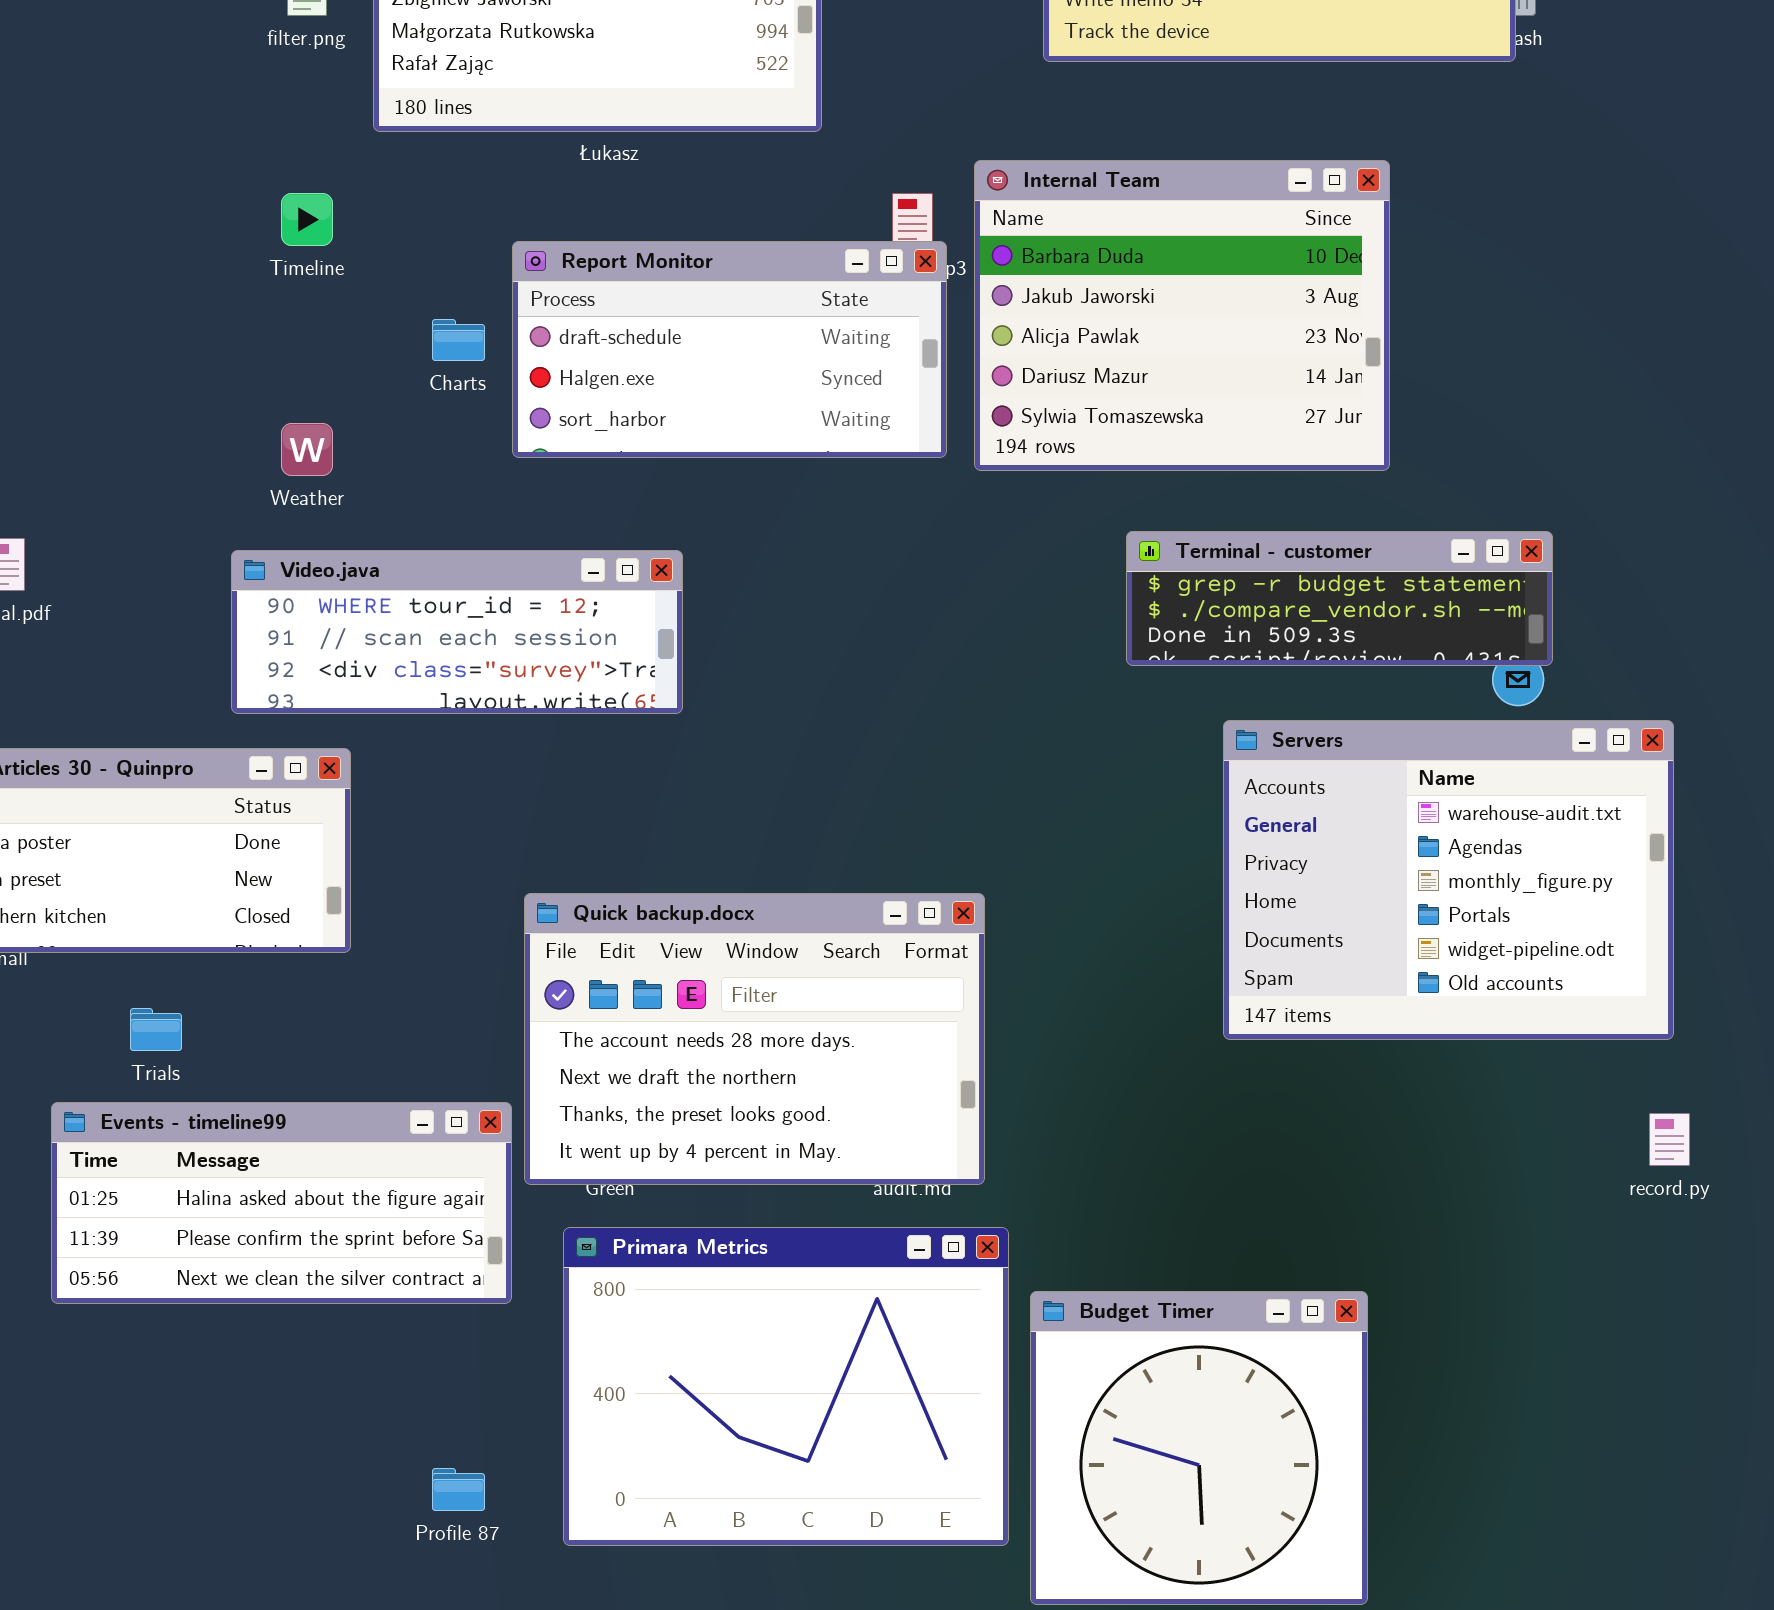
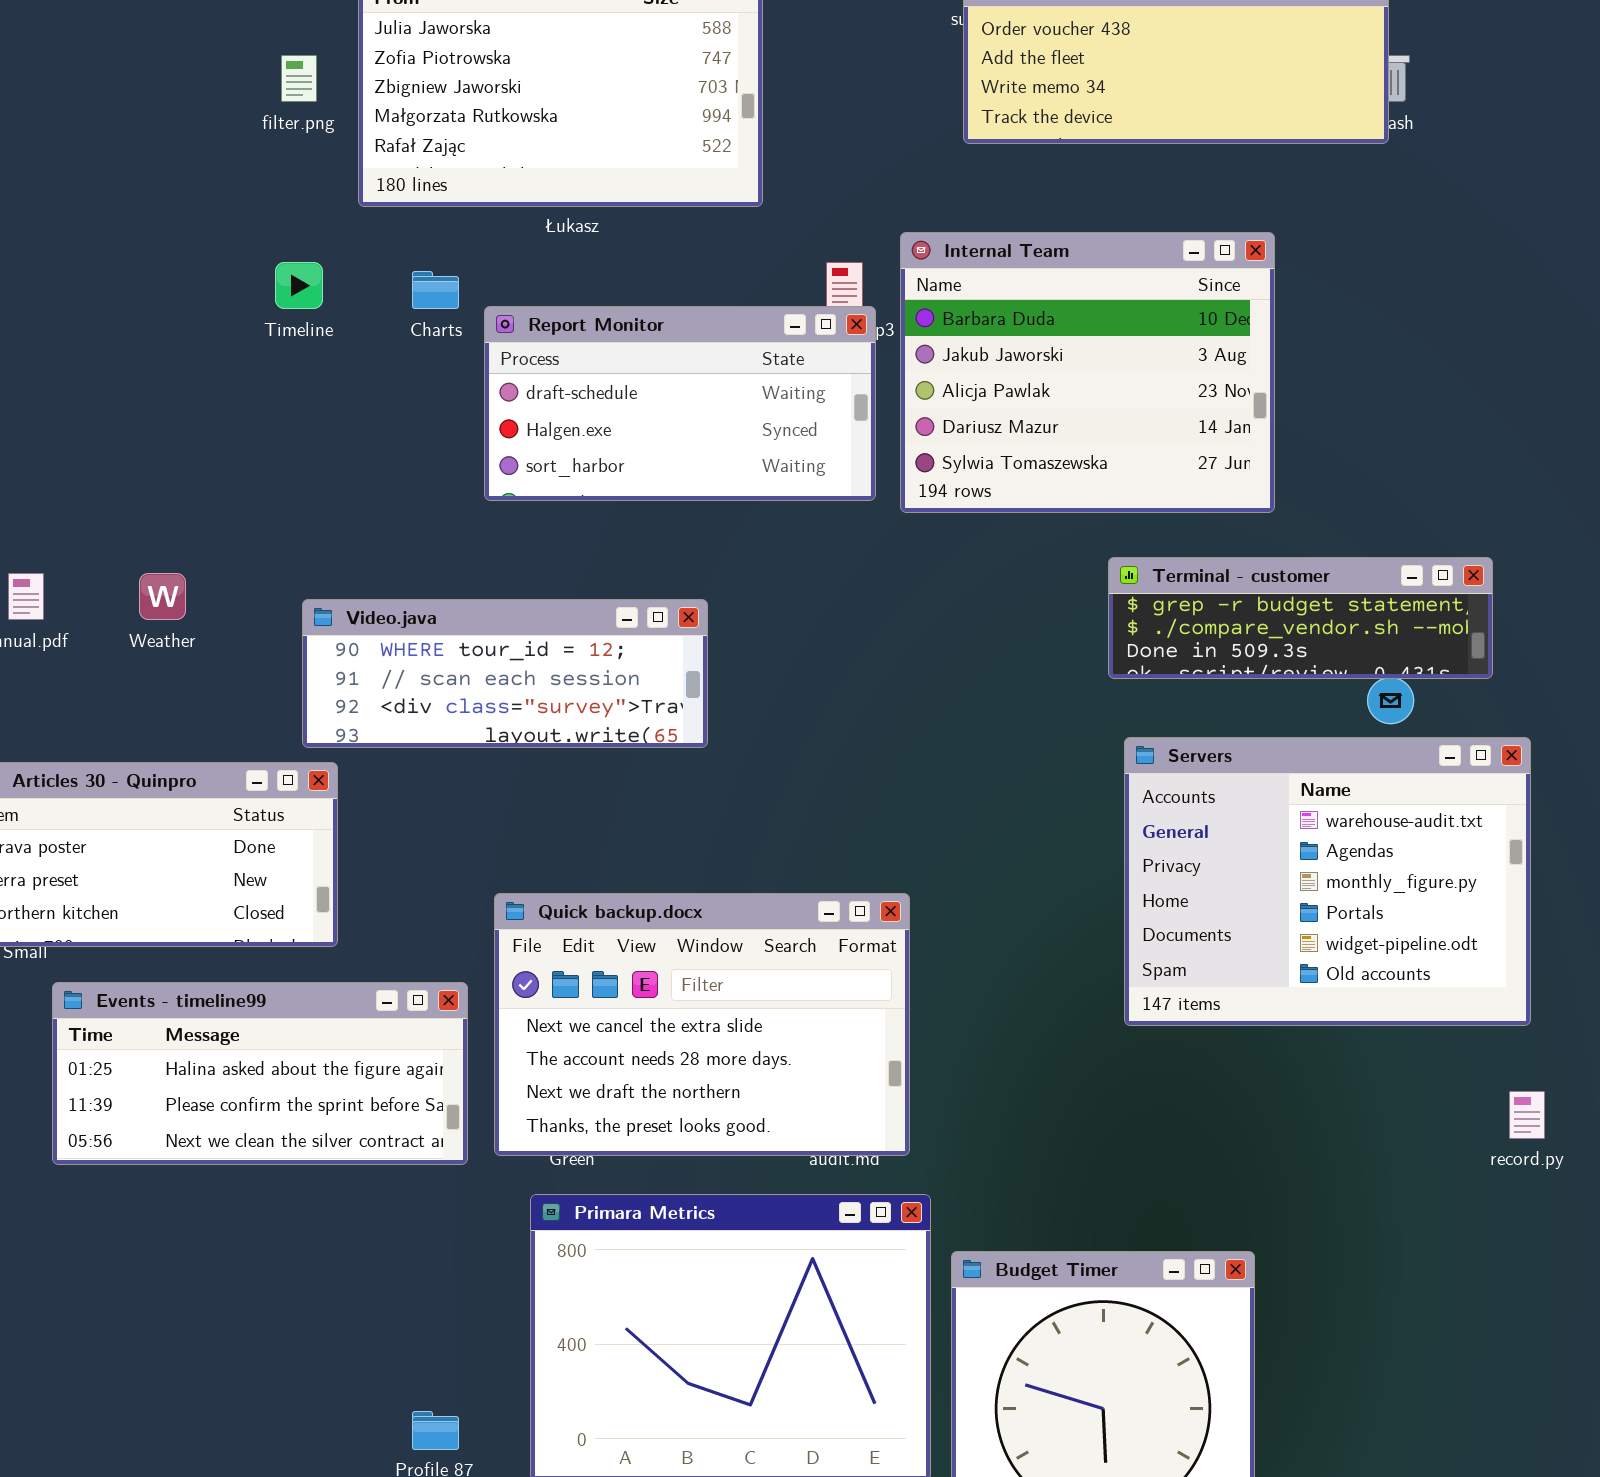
Charts: [432,319,485,361] -> [412,271,459,309], moved
Weather: [281,423,333,476] -> [139,573,186,620], moved
Terminal - customer: [1126,531,1553,666] -> [1108,557,1493,679], moved
Video.java: [231,550,683,714] -> [302,599,708,748], moved
Quick backup.docx: [524,893,985,1185] -> [494,893,910,1156], scrolled up 1 row
Events - timeline99: [51,1102,512,1304] -> [52,982,468,1165], moved

